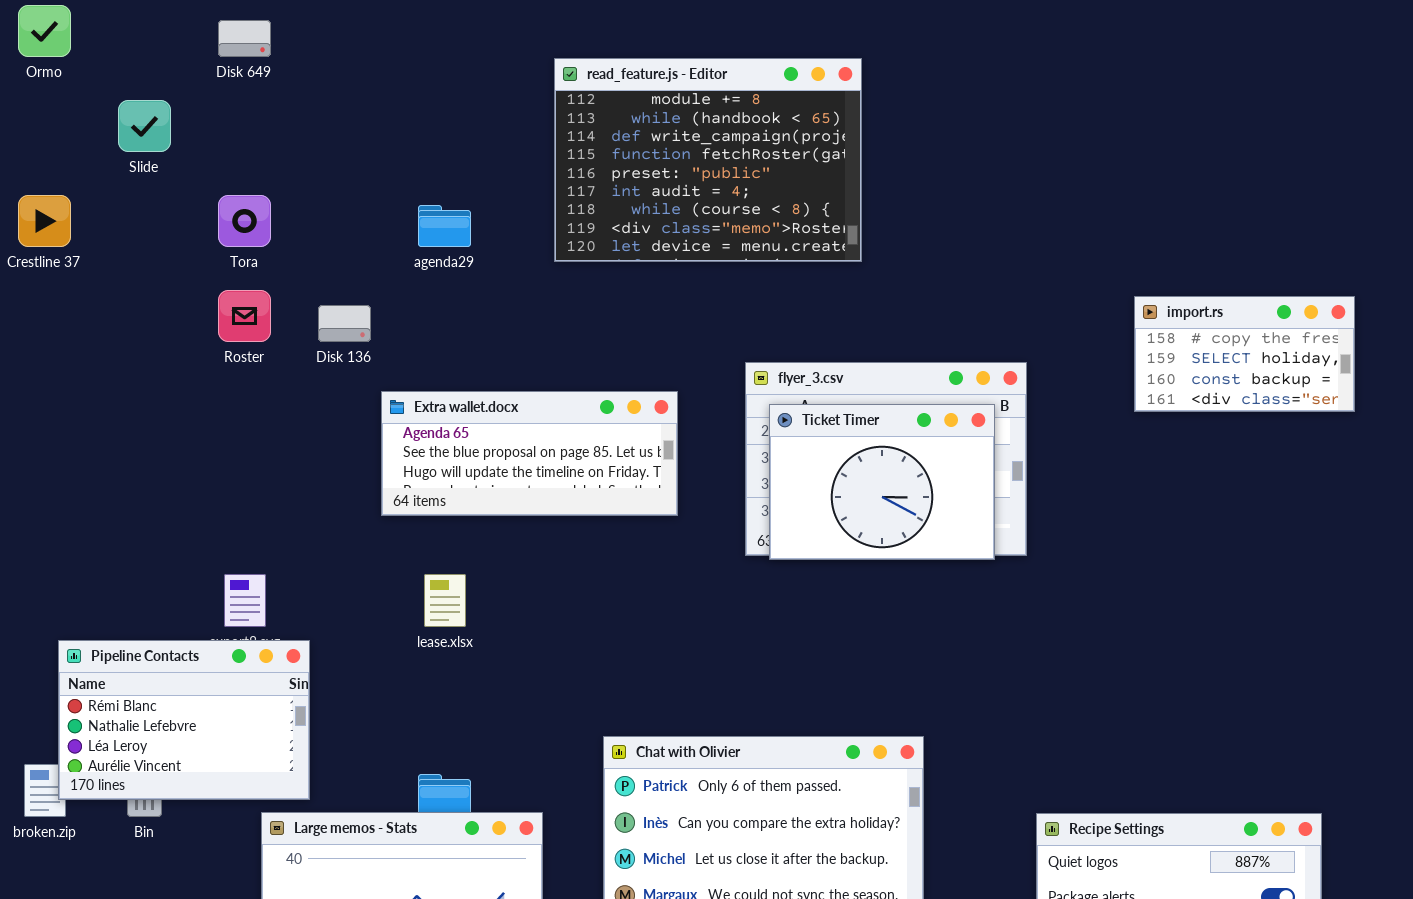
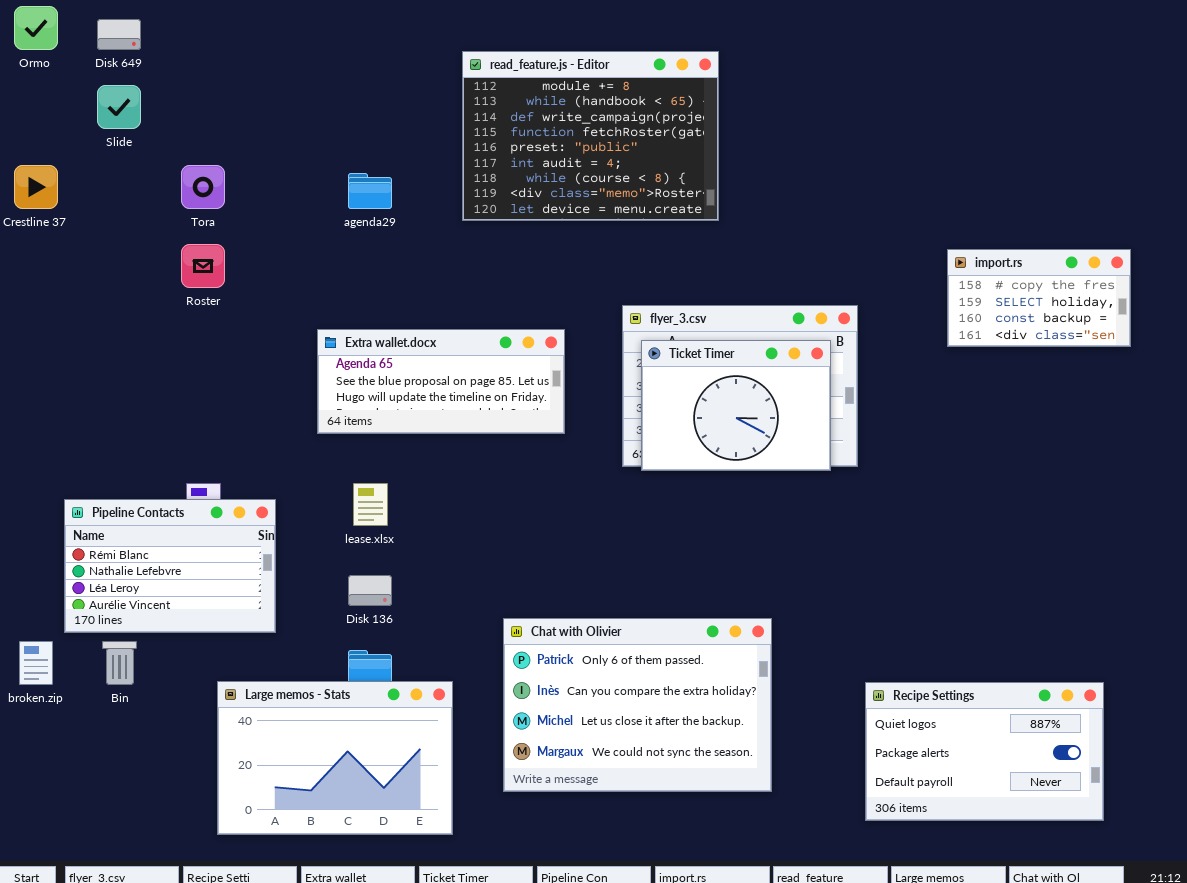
Disk 649: [218,20,271,57] -> [97,19,141,50], moved
Disk 136: [318,305,371,342] -> [348,575,392,606], moved
Pipeline Contacts: [58,640,310,800] -> [64,499,276,633], moved

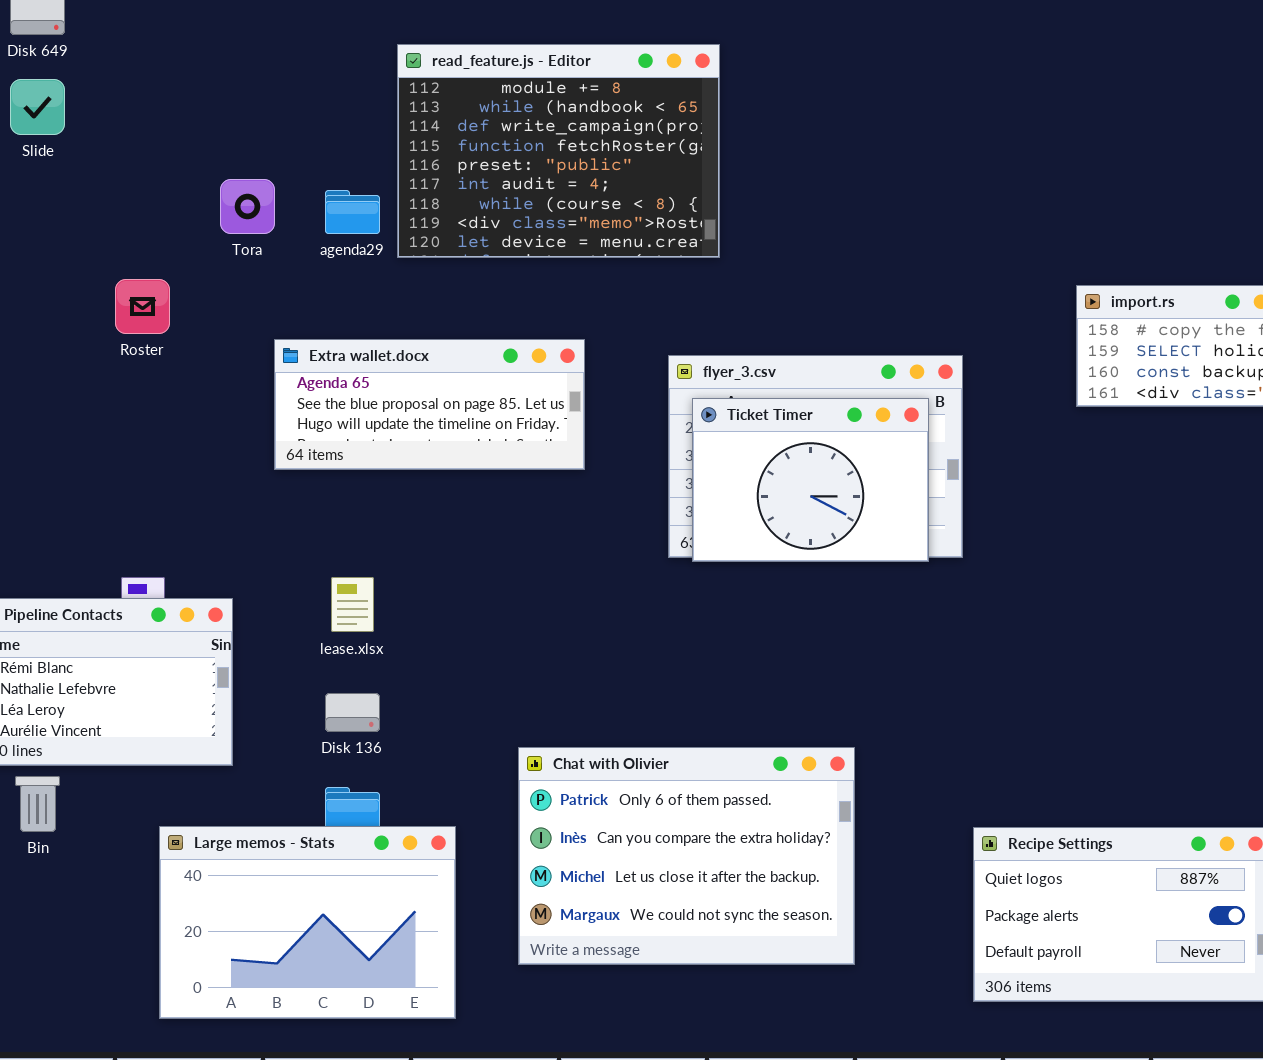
read_feature.js - Editor: [462,51,719,221] -> [397,44,720,258], moved
Tora: [181,165,225,209] -> [220,179,275,234], moved
Extra wallet.docx: [317,329,565,434] -> [274,339,585,470], moved

